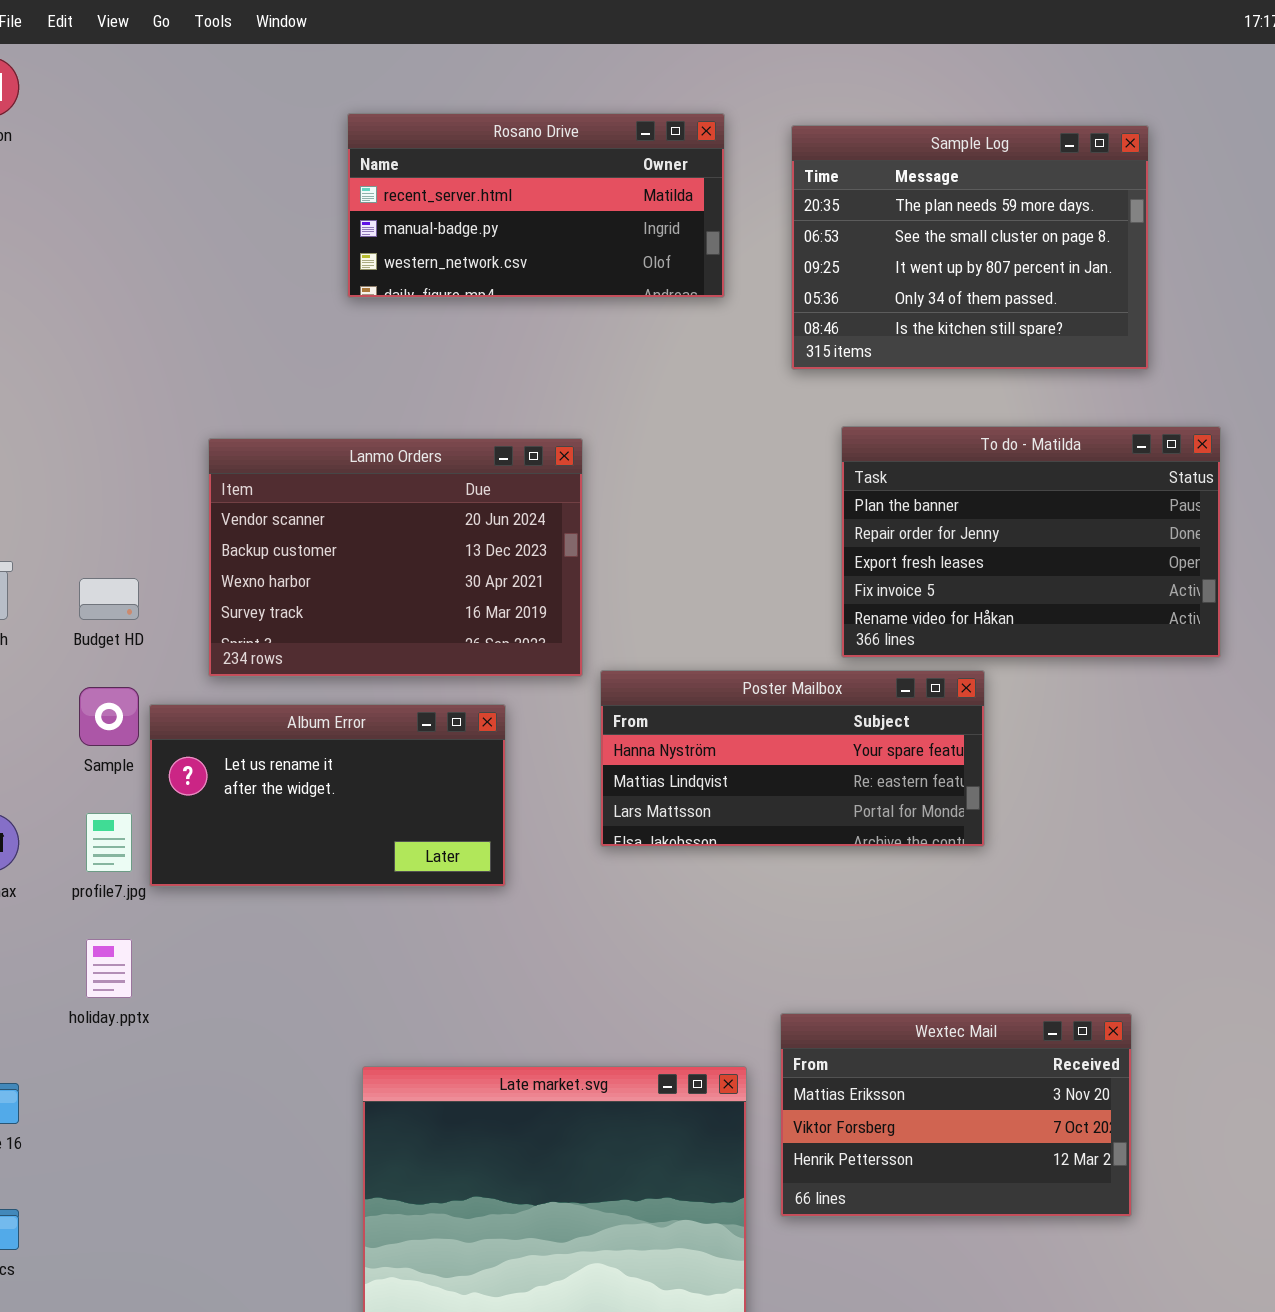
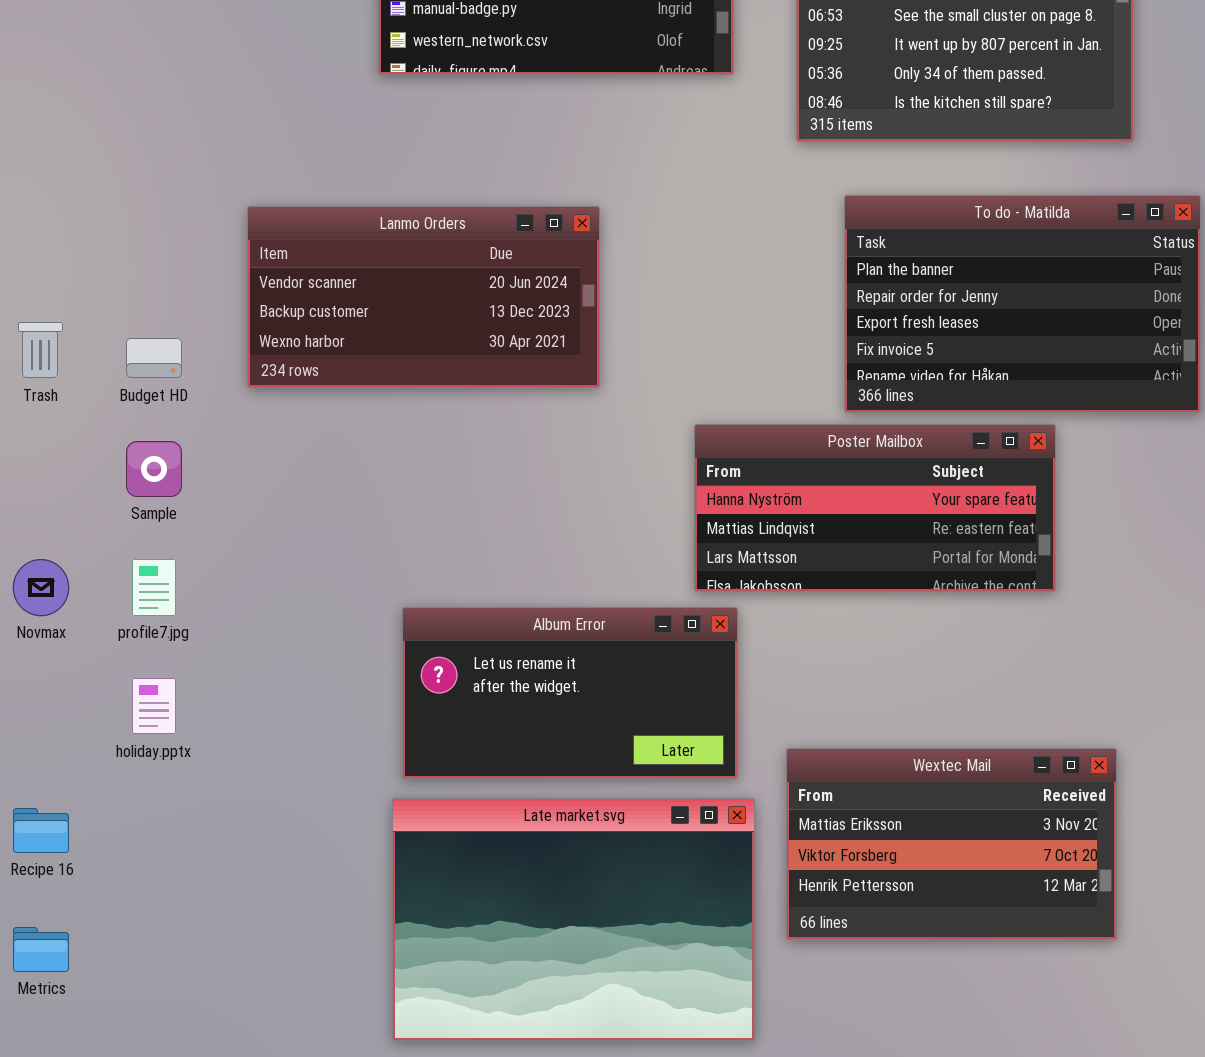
Lanmo Orders: [208,438,583,677] -> [247,206,600,388], resized
Poster Mailbox: [600,670,985,847] -> [694,424,1056,592], moved
Album Error: [149,704,506,887] -> [402,607,738,779], moved

